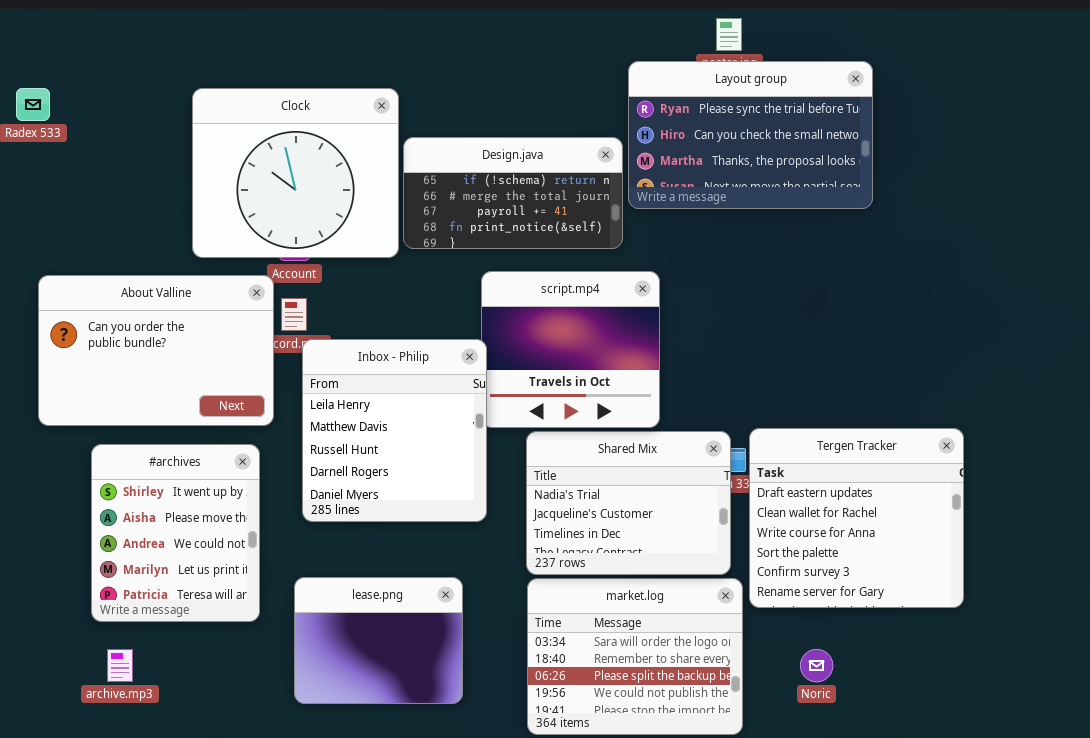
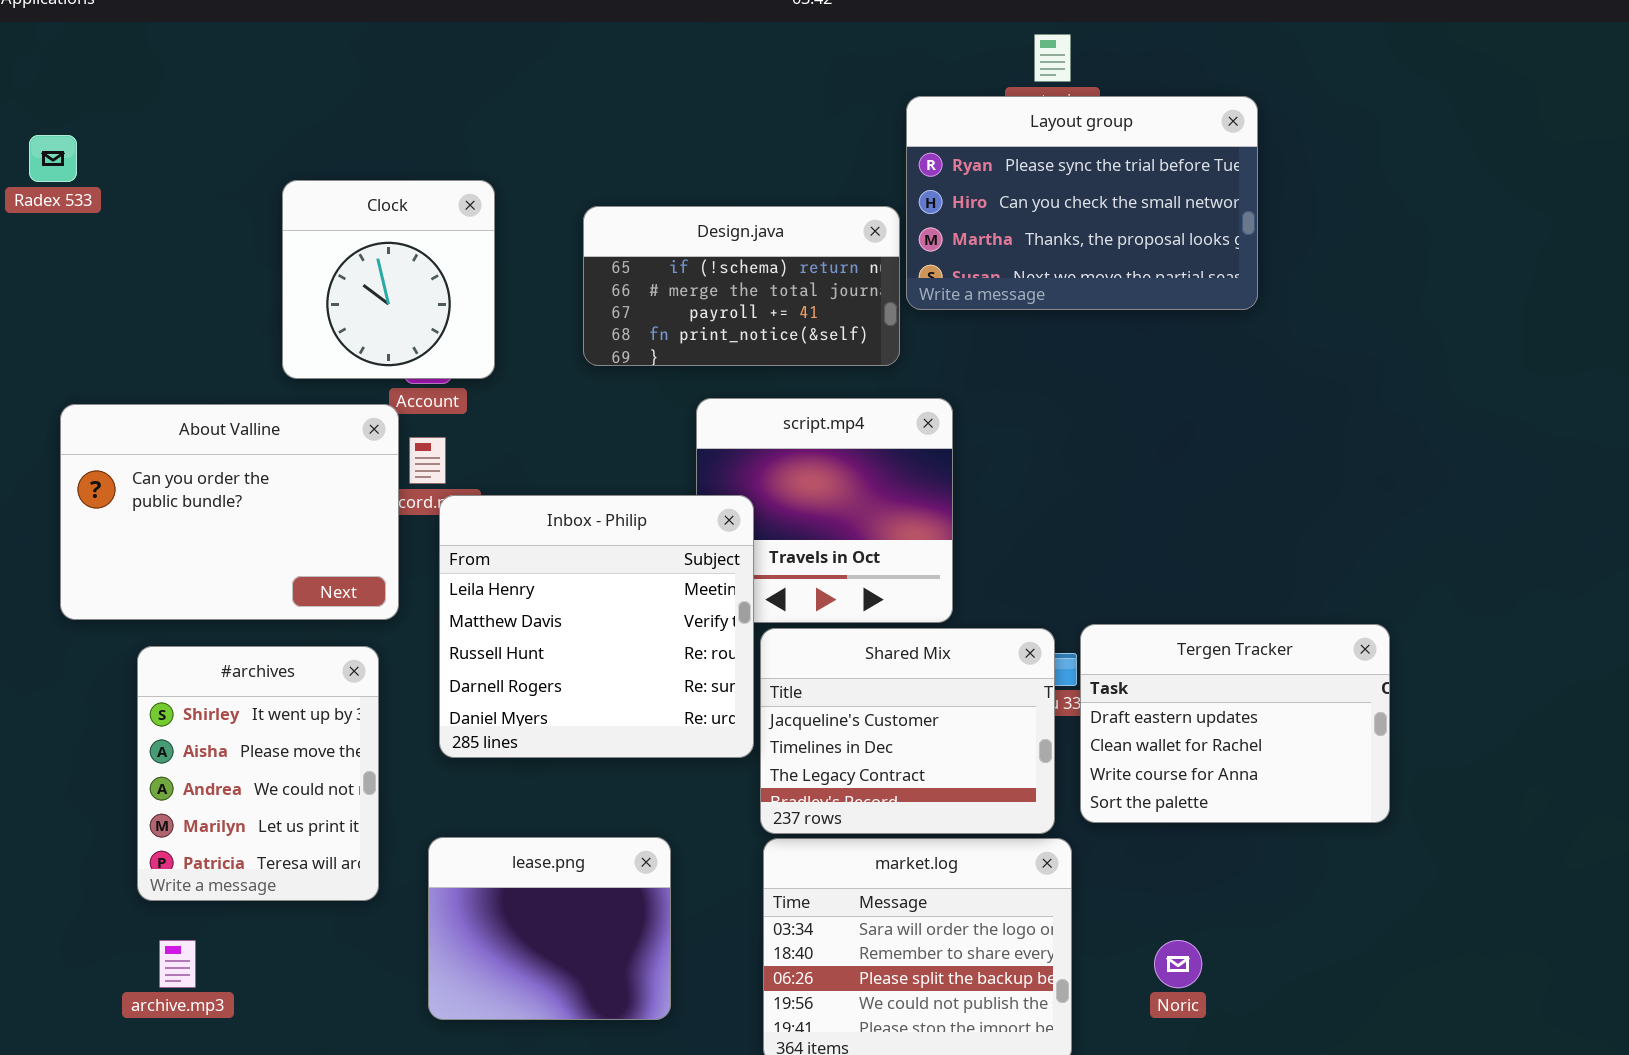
Clock: [192,88,399,258] -> [282,180,495,379], resized
Inbox - Philip: [302,339,487,522] -> [439,495,754,758], resized
Tergen Tracker: [749,428,964,608] -> [1080,624,1390,823], resized
Shared Mix: [526,431,731,575] -> [760,628,1055,834], scrolled down 1 row

